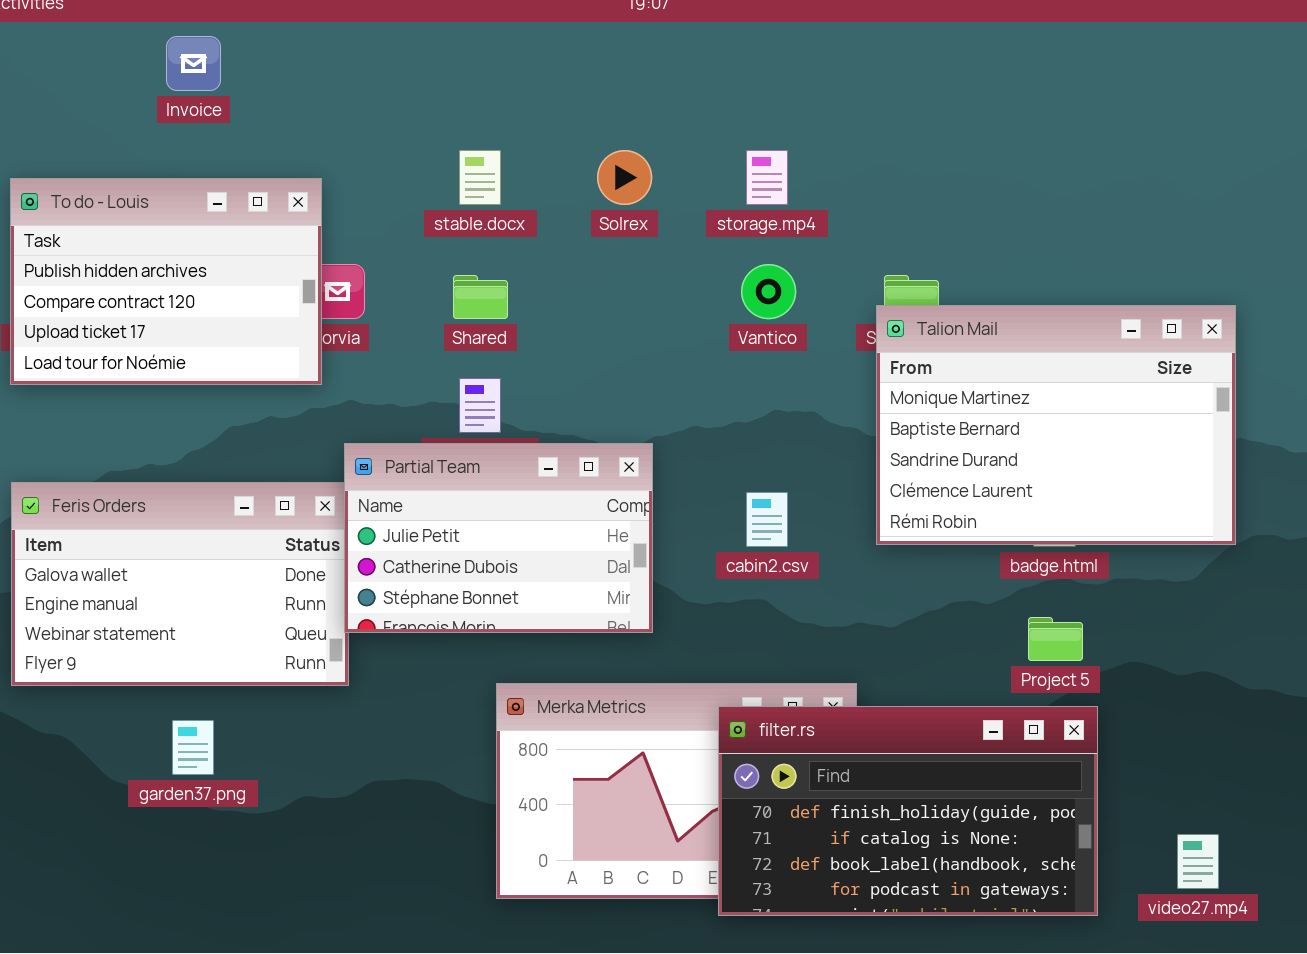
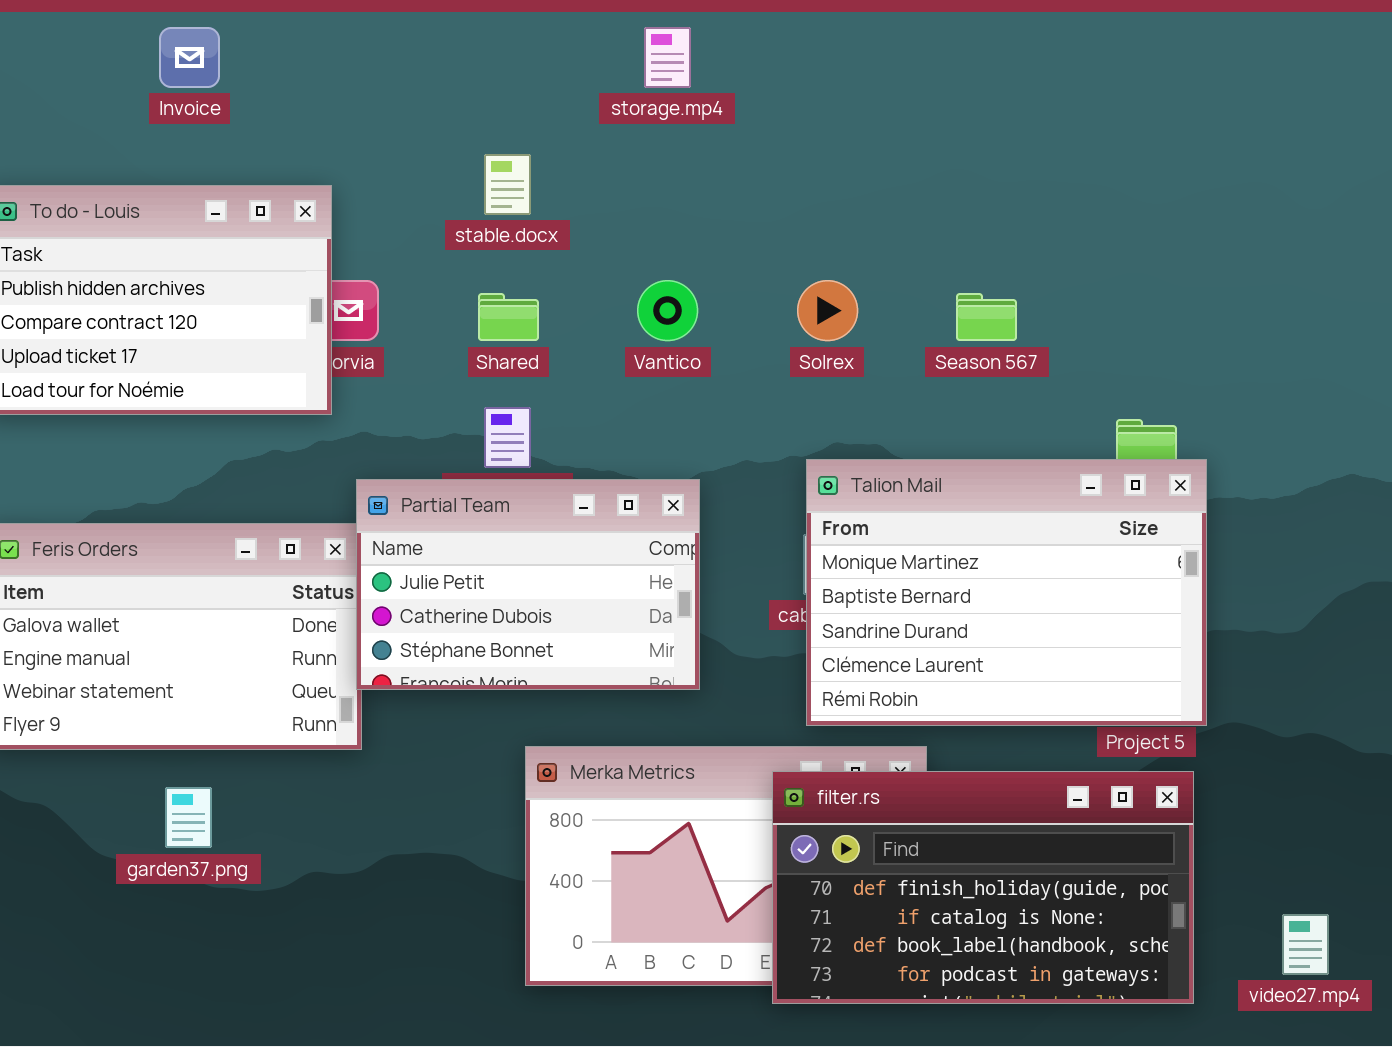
Solrex: [597,150,652,205] -> [797,280,858,341], moved
storage.mp4: [746,150,788,205] -> [644,27,691,88], moved
Vantico: [741,264,796,319] -> [637,280,698,341], moved
Talion Mail: [876,305,1236,545] -> [806,459,1207,726], moved

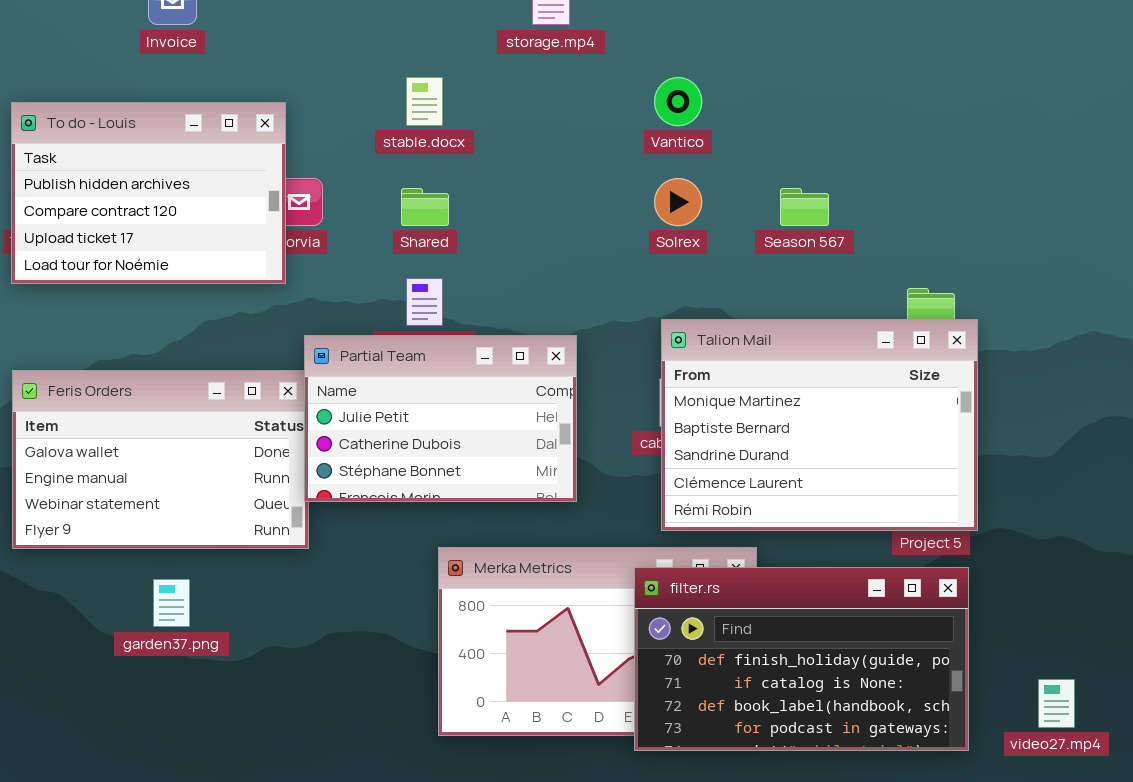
Vantico: [637,280,698,341] -> [654,77,702,126], moved

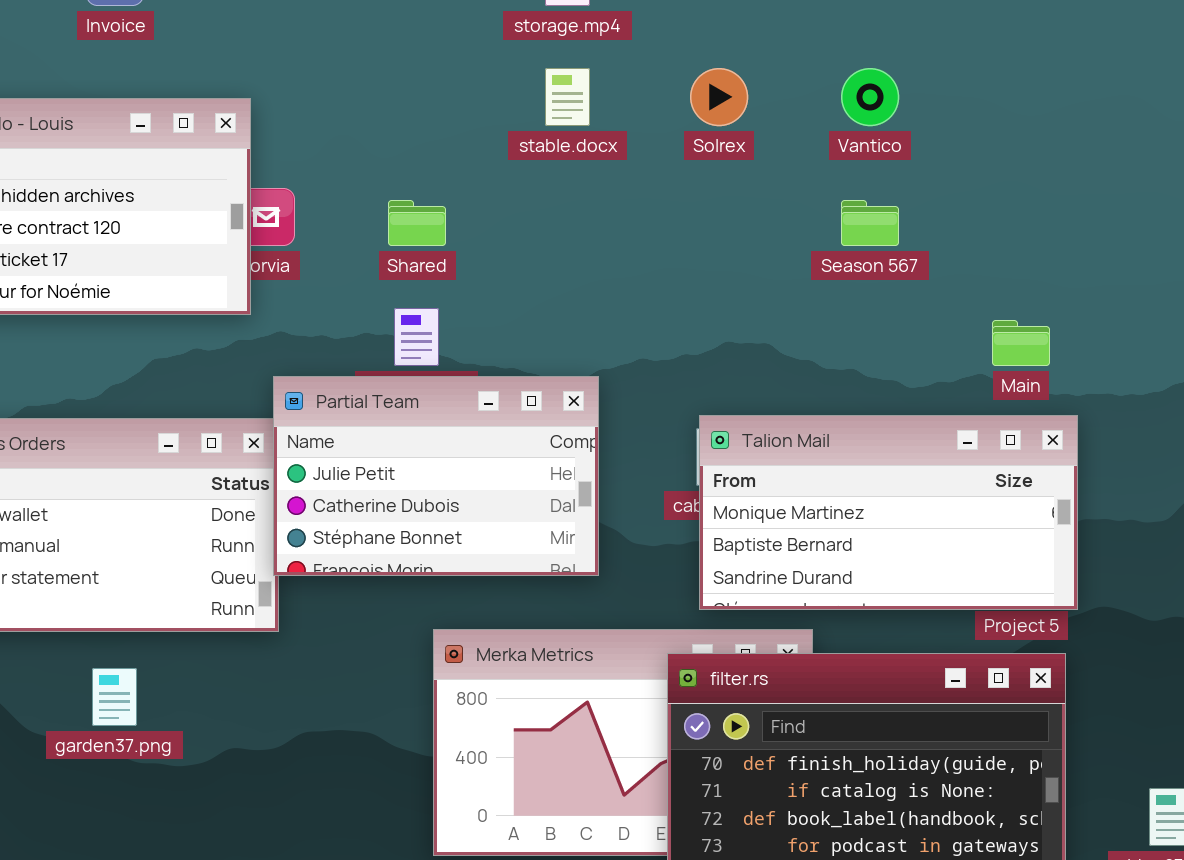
stable.docx: [406,77,443,126] -> [545,68,590,126], moved
Vantico: [654,77,702,126] -> [841,68,899,126], moved
Solrex: [654,178,702,226] -> [690,68,748,126], moved
Talion Mail: [661,319,978,531] -> [699,415,1078,610], resized

